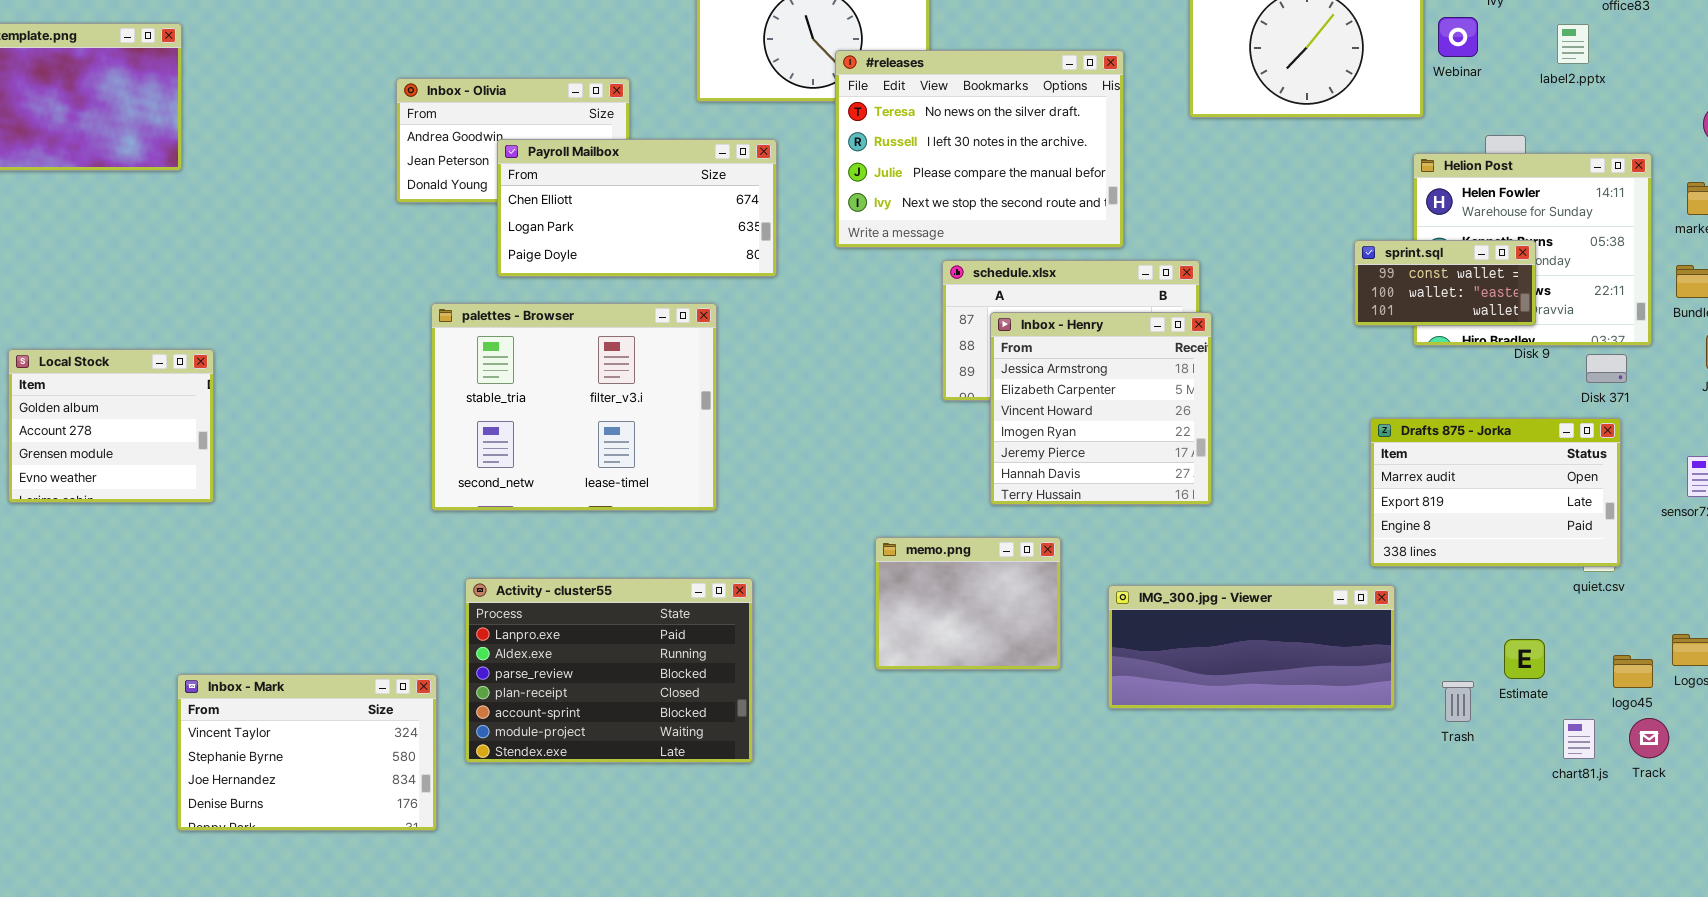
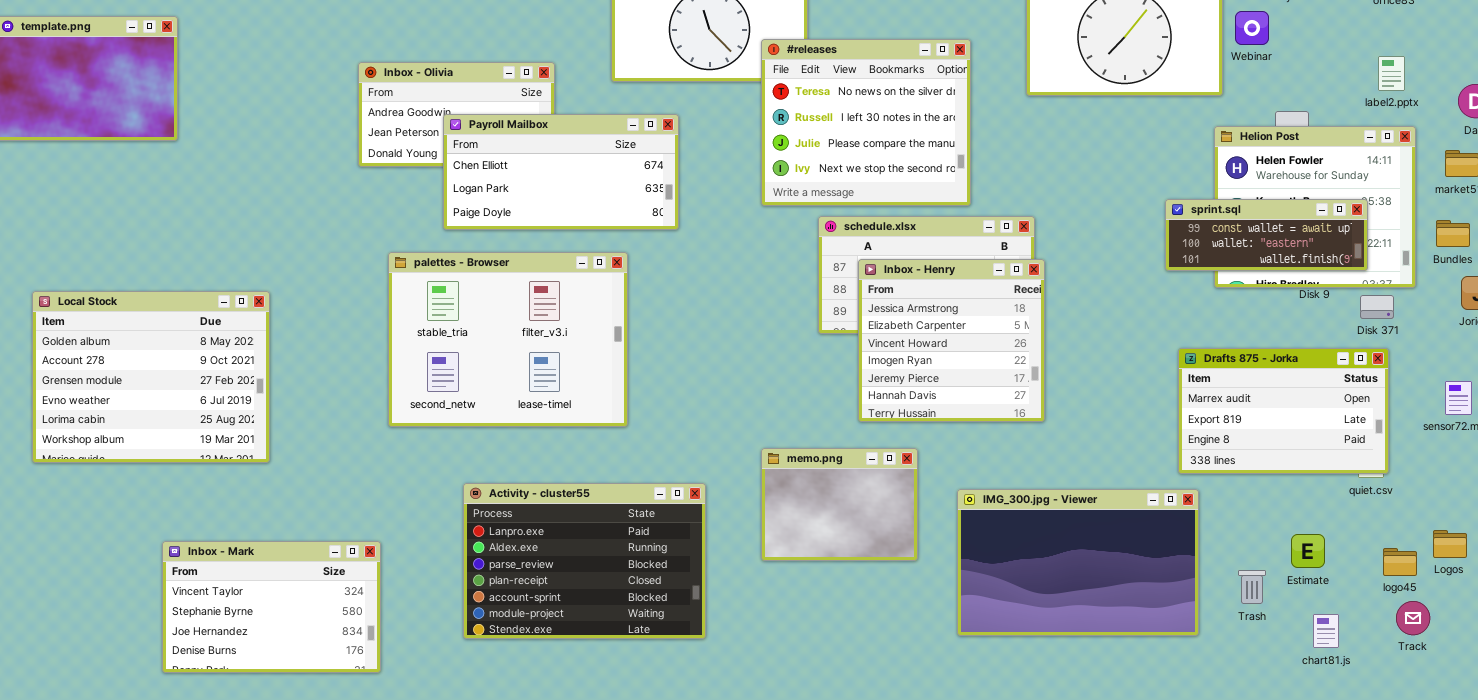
label2.pptx: [1557,24,1589,64] -> [1378,56,1405,91], moved
#releases: [835,50,1124,248] -> [761,39,971,206], resized
sprint.sql: [1354,240,1536,326] -> [1165,199,1368,271], resized
Local Stock: [8,349,214,503] -> [32,291,270,463], resized
Activity - cluster55: [465,578,753,763] -> [463,483,706,639], moved
IMG_300.jpg - Viewer: [1108,585,1395,709] -> [957,489,1199,636], resized
Inbox - Mark: [177,674,437,831] -> [162,541,381,673], moved
chart81.js: [1563,719,1595,759] -> [1313,614,1339,648], moved

